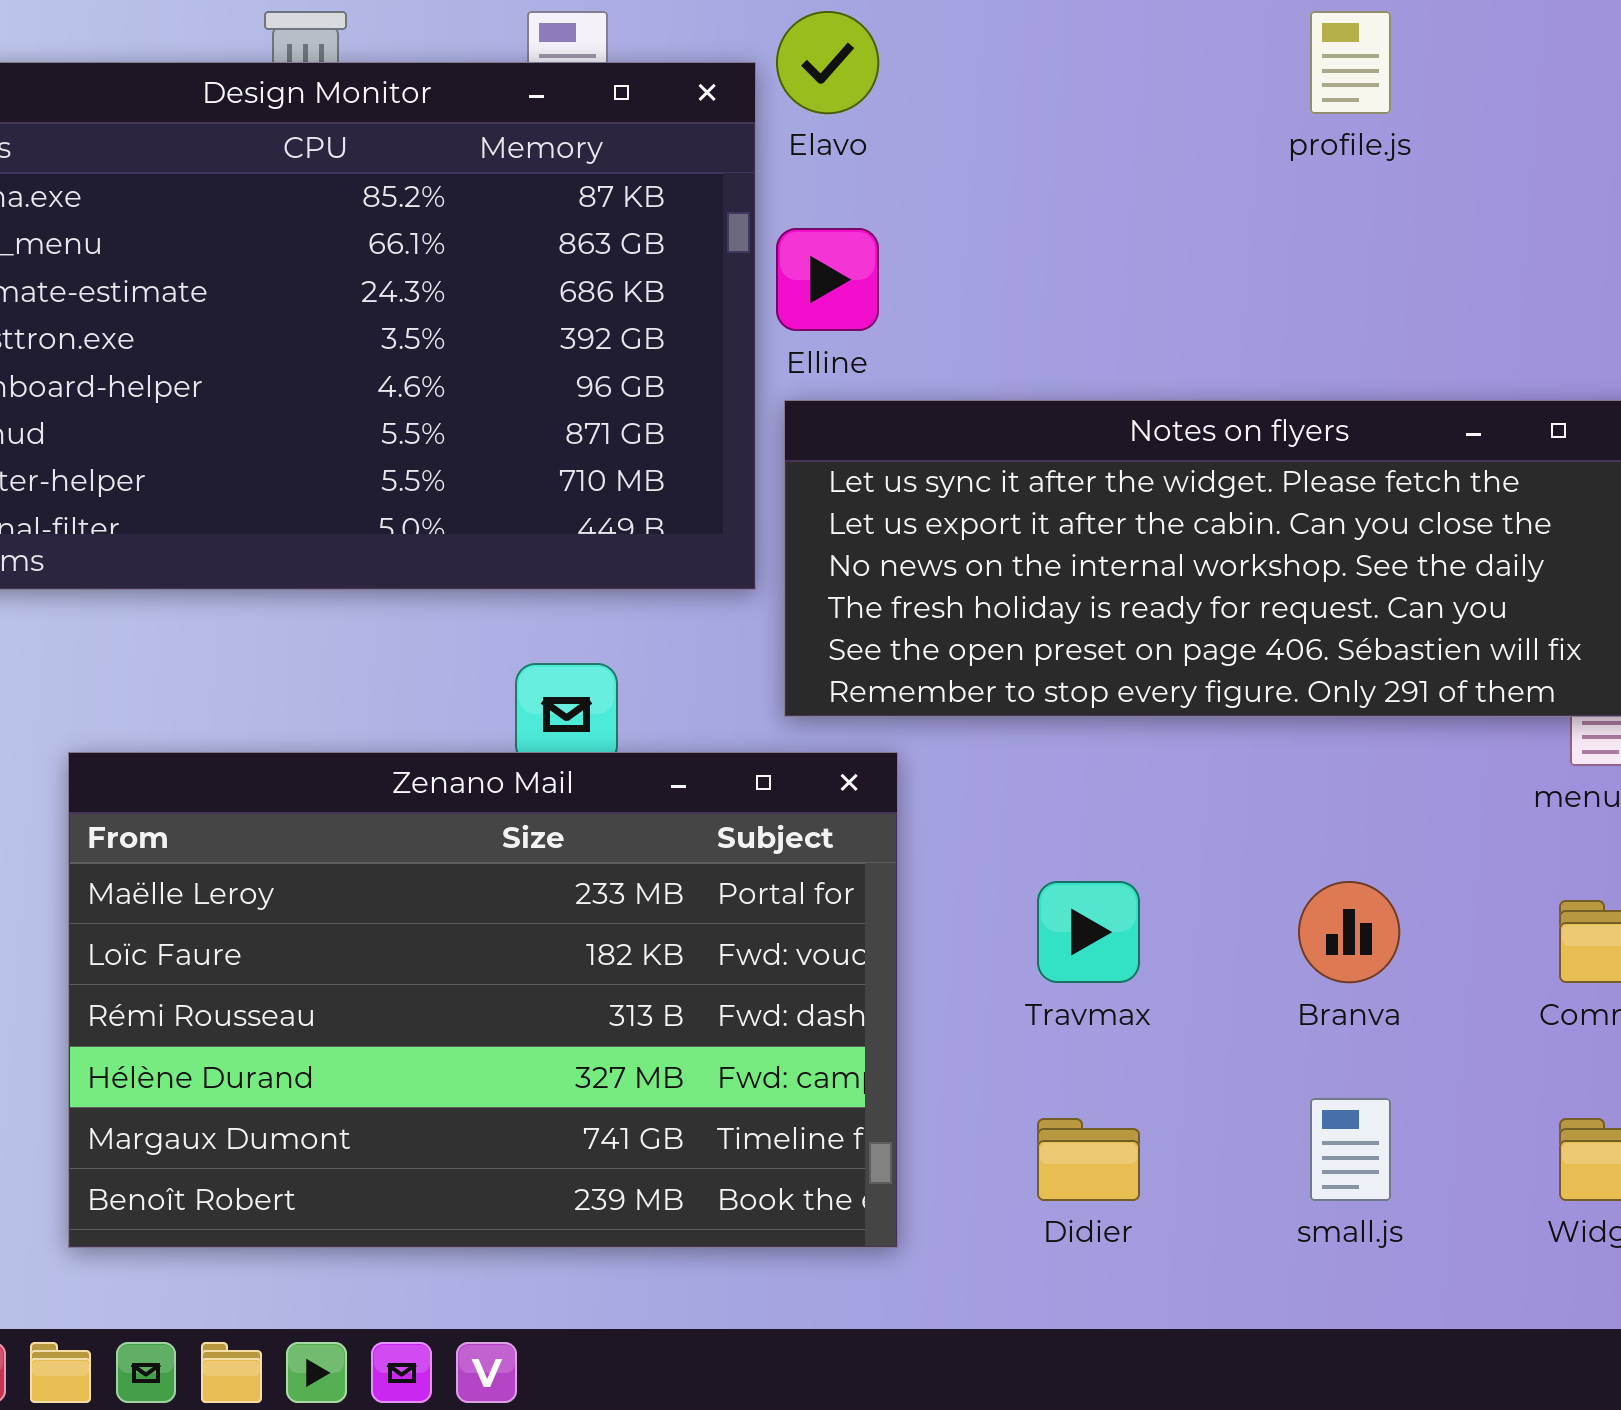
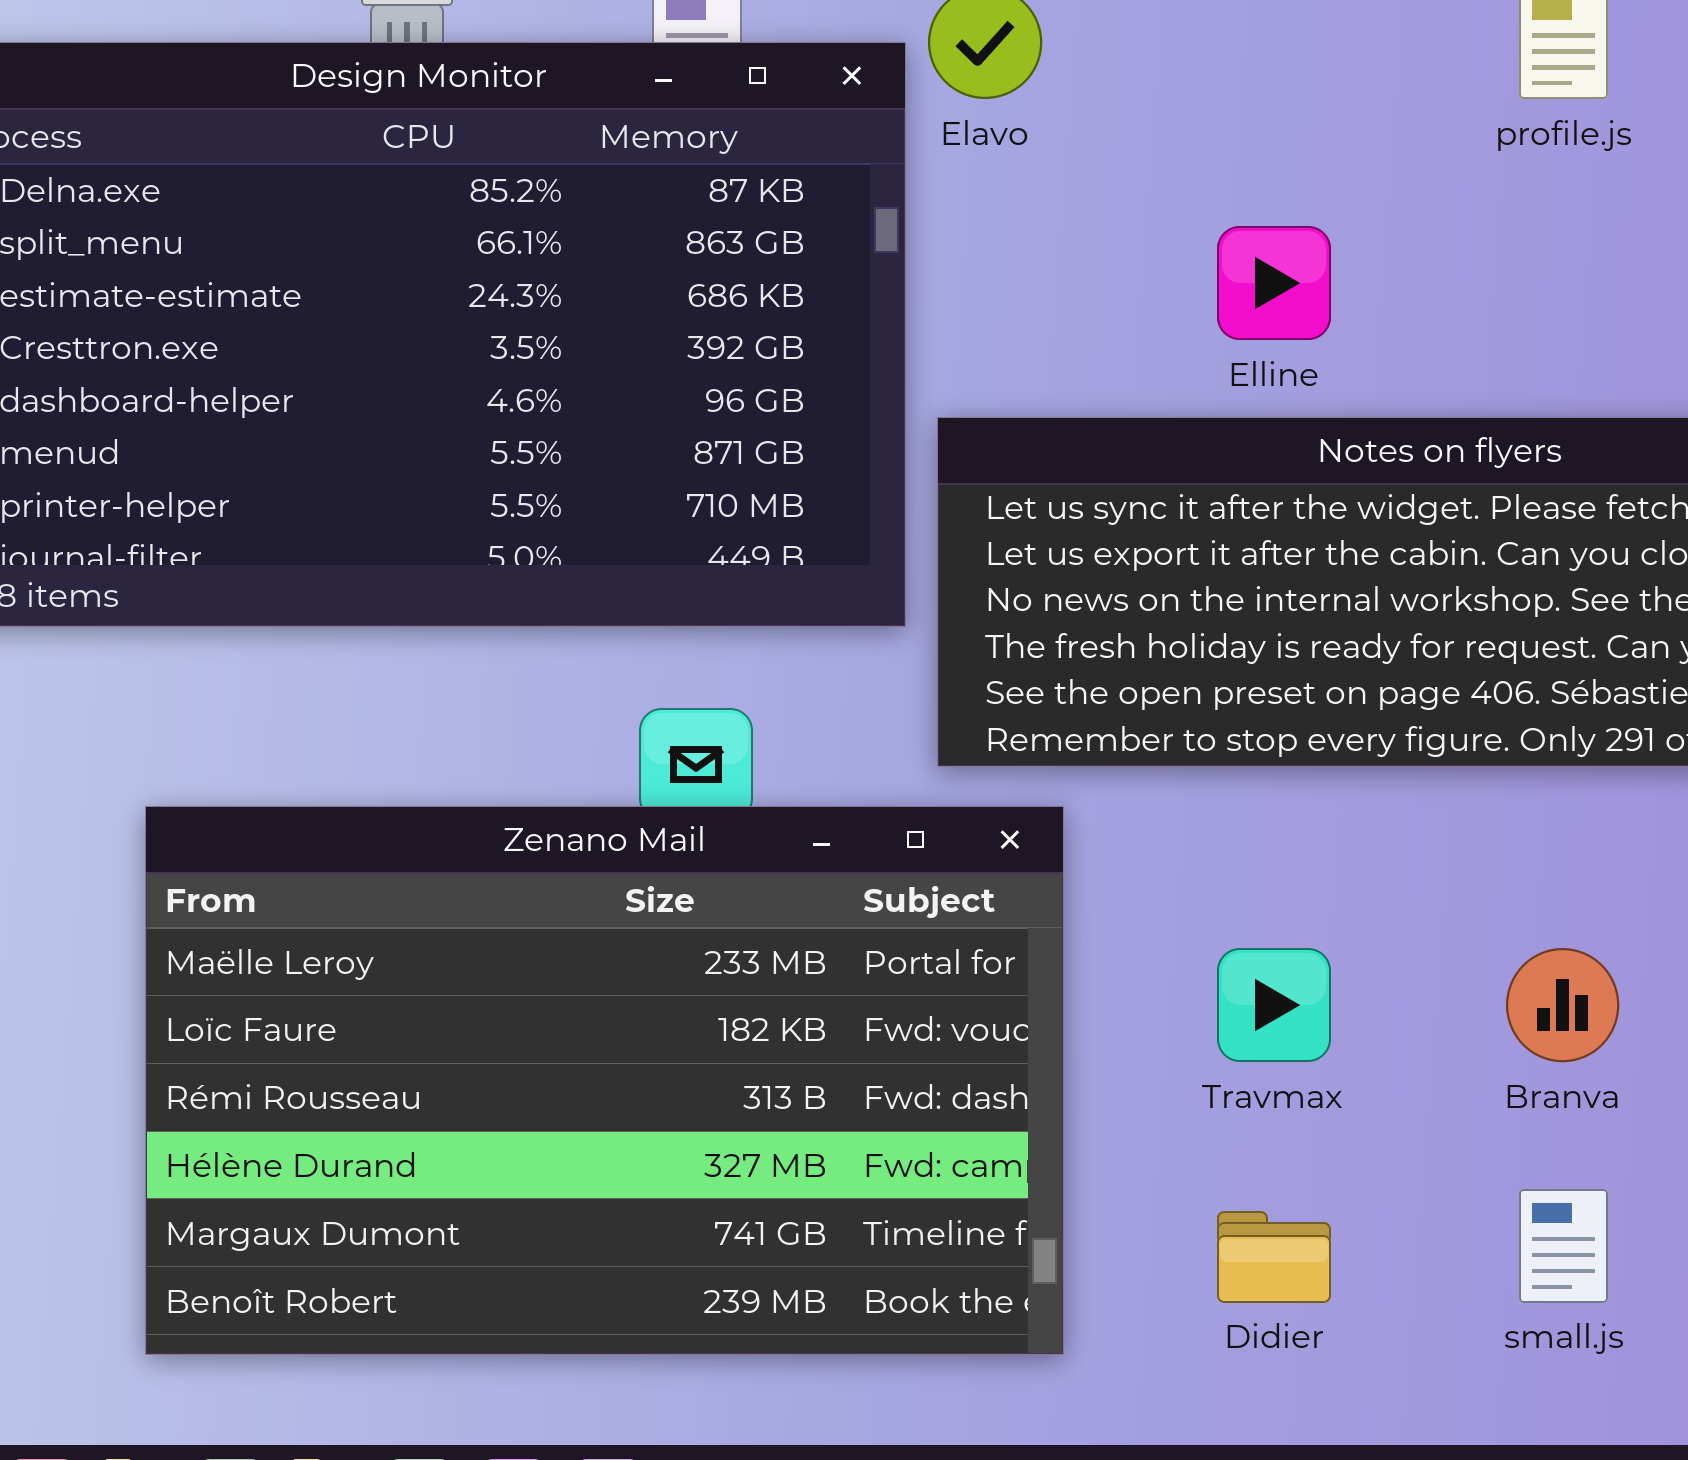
Elline: [776,228,879,331] -> [1217,226,1331,340], moved

